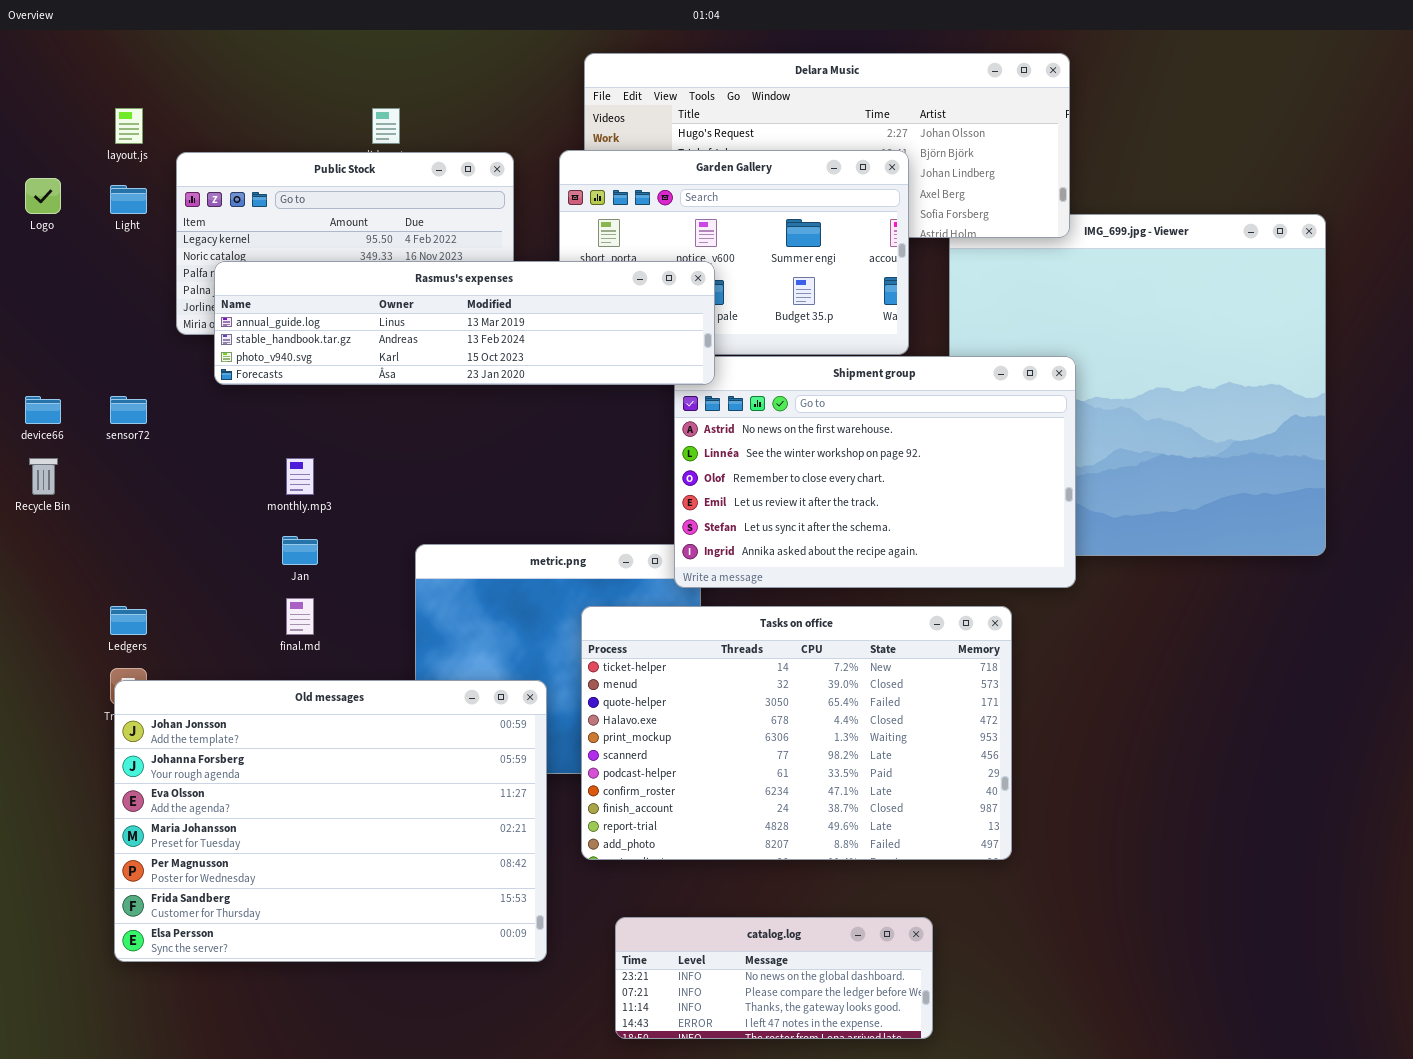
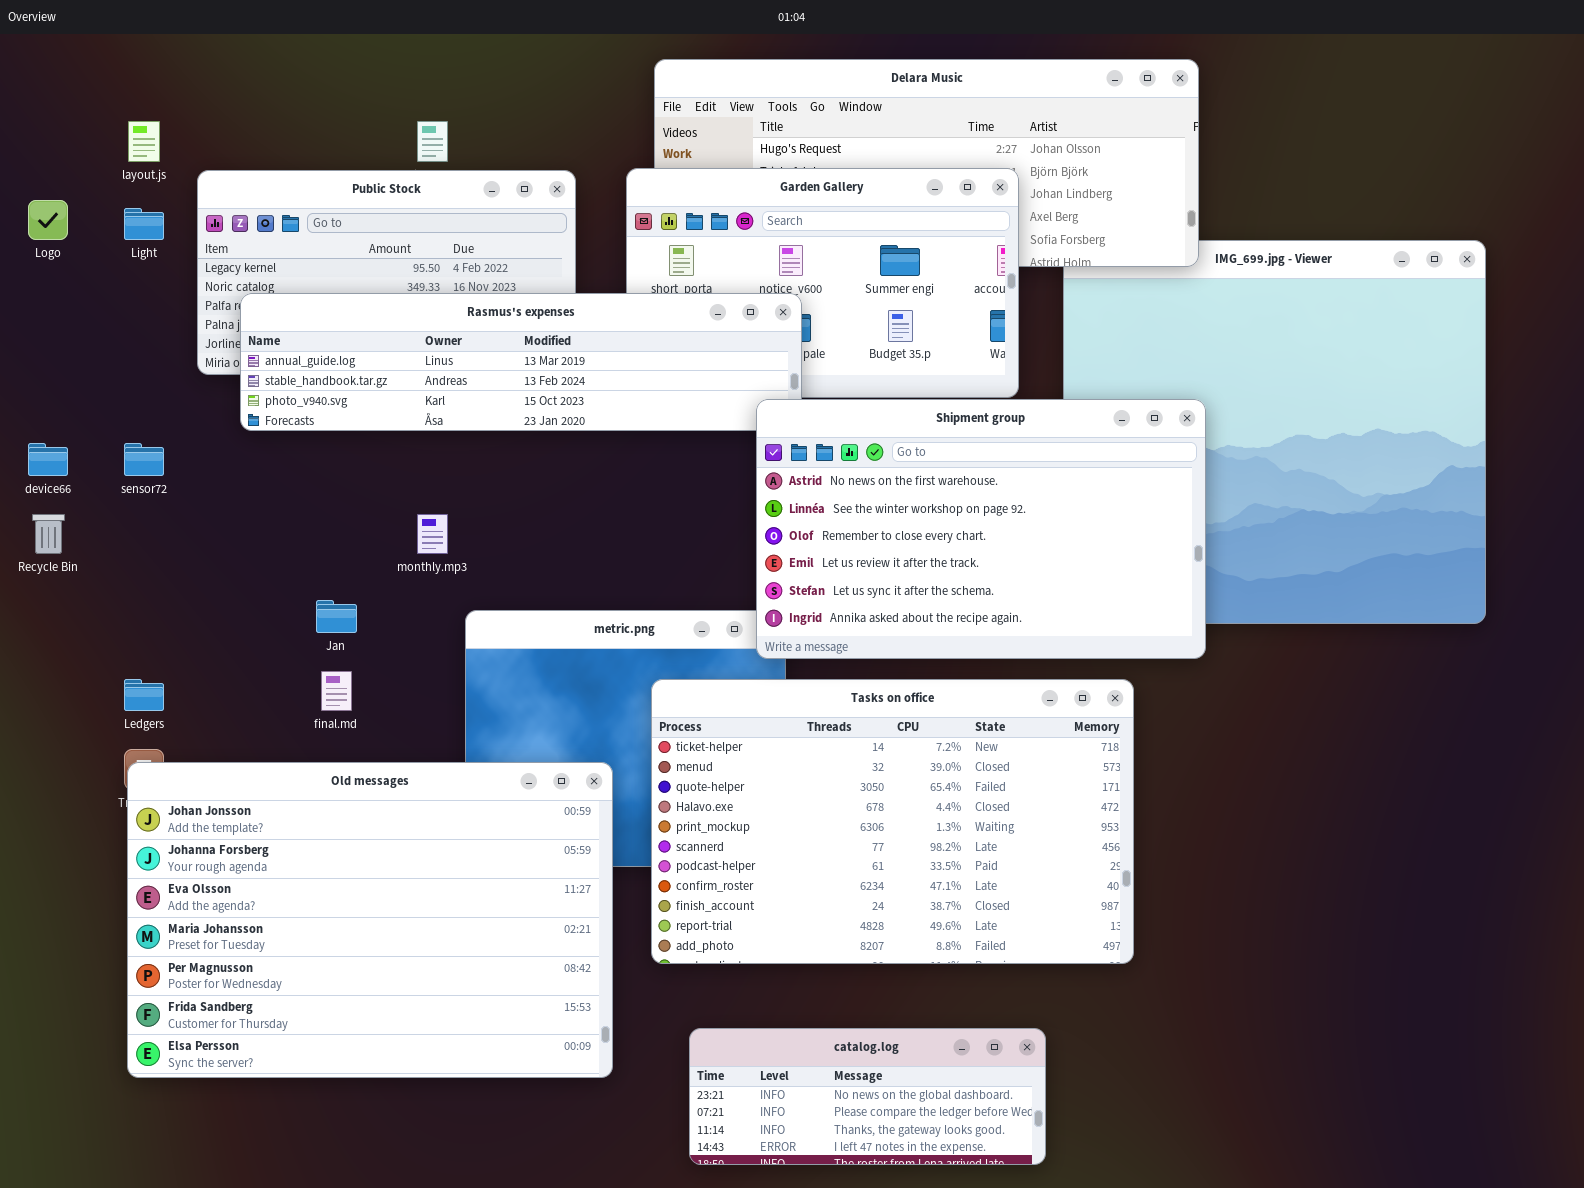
Shipment group: [674,356,1076,588] -> [756,399,1206,659], raised
monthly.mp3: [286,458,314,495] -> [417,514,448,554], moved

